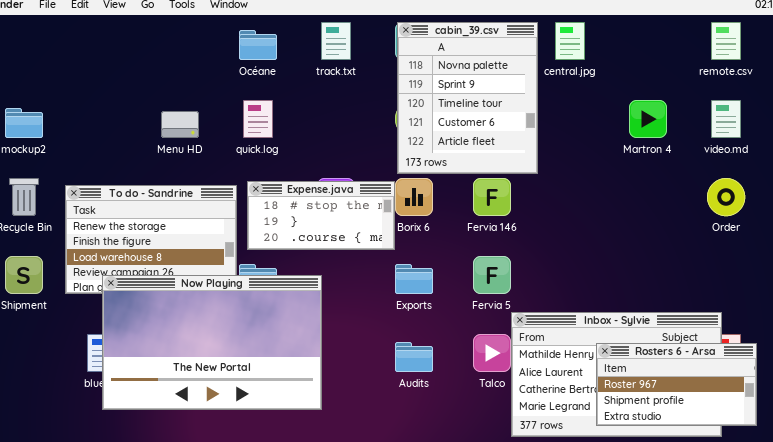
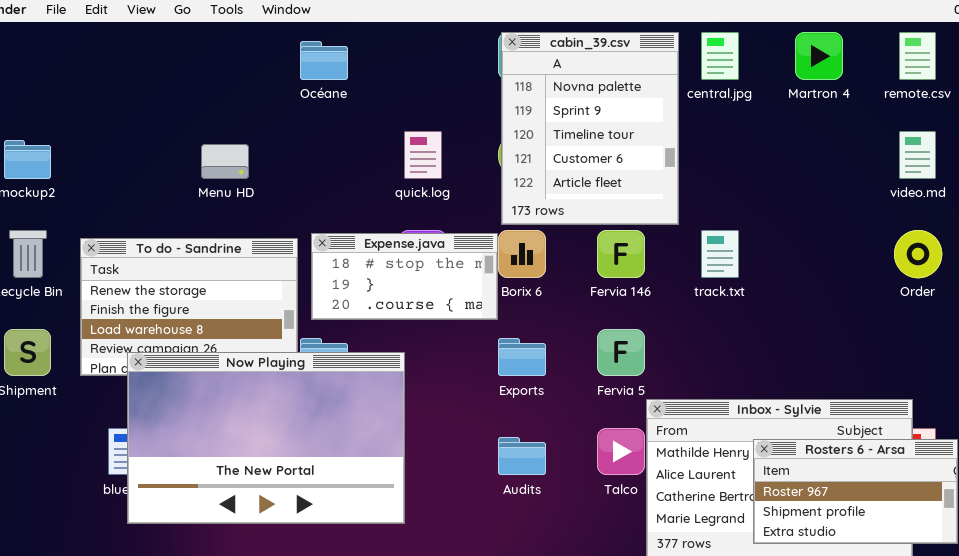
track.txt: [321,22,351,60] -> [701,230,739,278], moved
quick.log: [243,100,273,138] -> [404,131,442,179], moved
Martron 4: [629,100,667,138] -> [795,32,843,80], moved

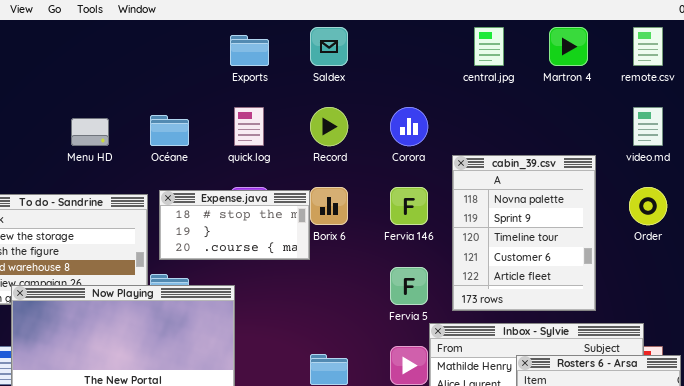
cabin_39.csv: [501,32,679,225] -> [452,155,596,311], moved
Océane: [300,41,348,80] -> [150,115,189,146], moved
Exports: [498,338,546,376] -> [230,35,269,66], moved

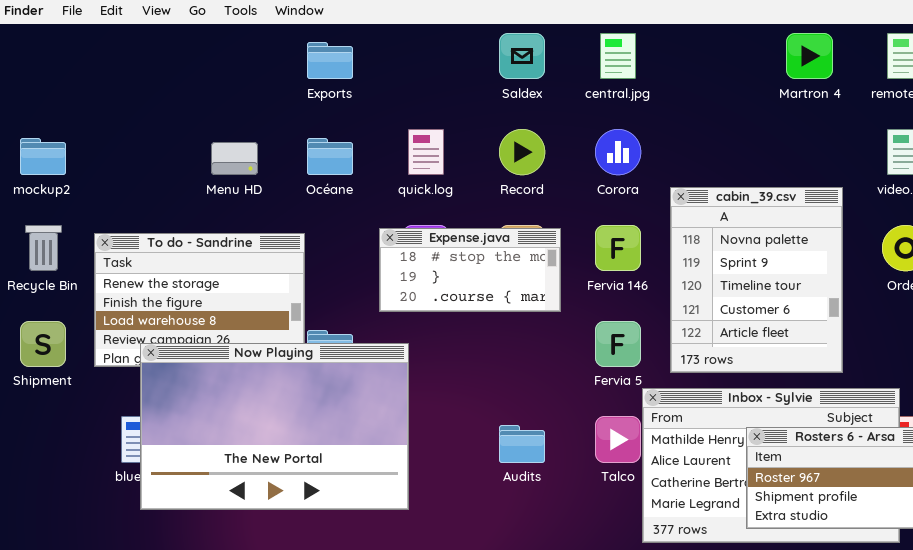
central.jpg: [474,27,504,66] -> [600,33,636,79], moved
Exports: [230,35,269,66] -> [307,42,353,79], moved
Expense.java: [159,190,310,260] -> [379,228,561,312], moved

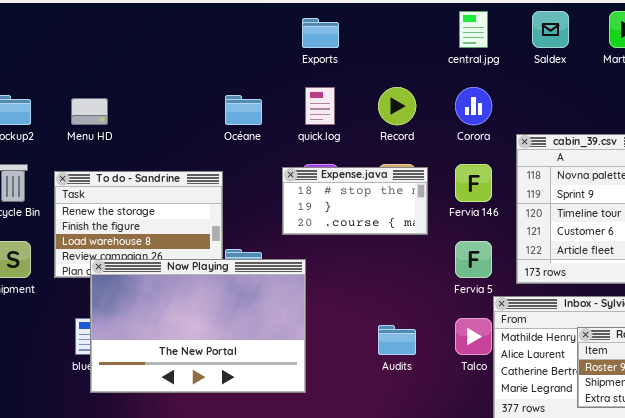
Saldex: [499,33,545,79] -> [532,11,569,48], moved
Exports: [307,42,353,79] -> [302,18,339,48], moved
Menu HD: [211,142,258,175] -> [71,98,108,125], moved

